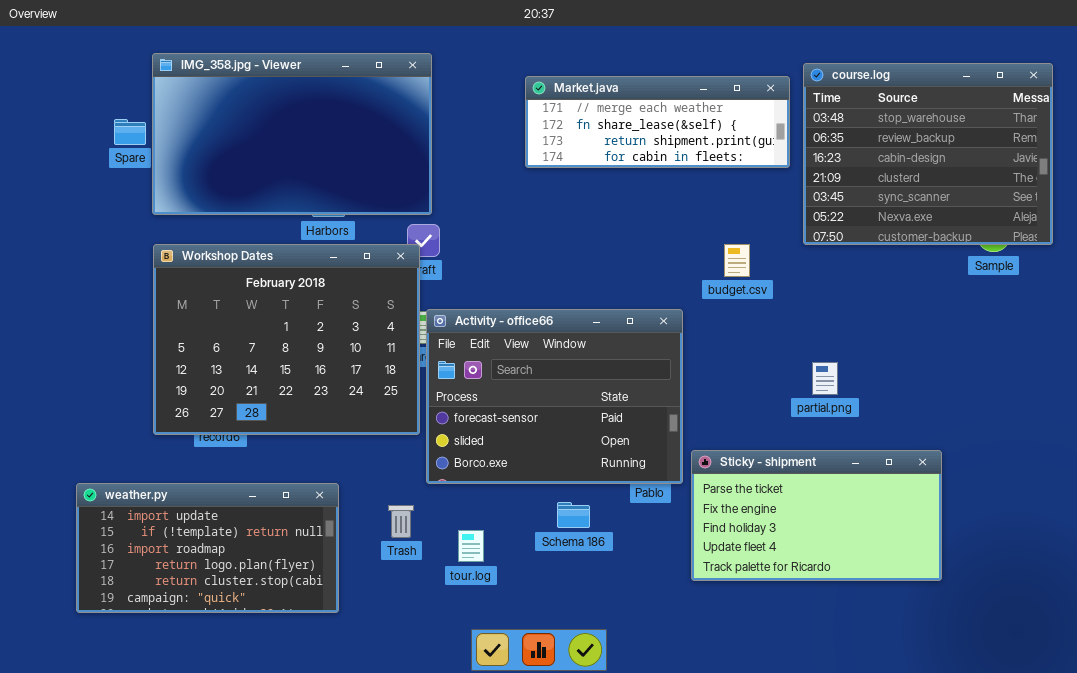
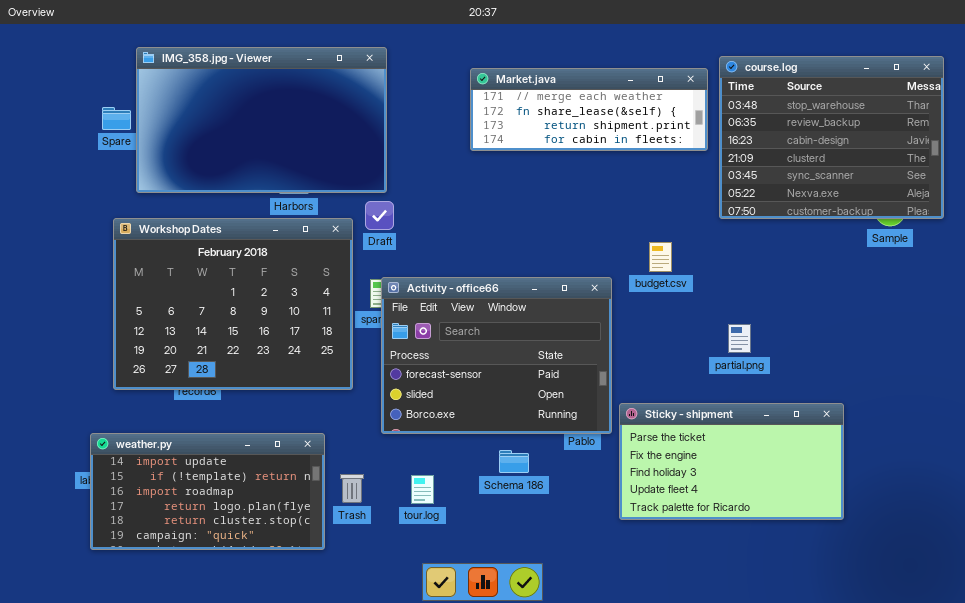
Workshop Dates: [153,244,420,435] -> [113,218,353,390], moved
budget.csv: [724,244,750,277] -> [649,242,672,272], moved
weather.py: [76,483,339,613] -> [90,433,325,550], moved
Trash: [388,505,414,538] -> [340,474,364,503], moved

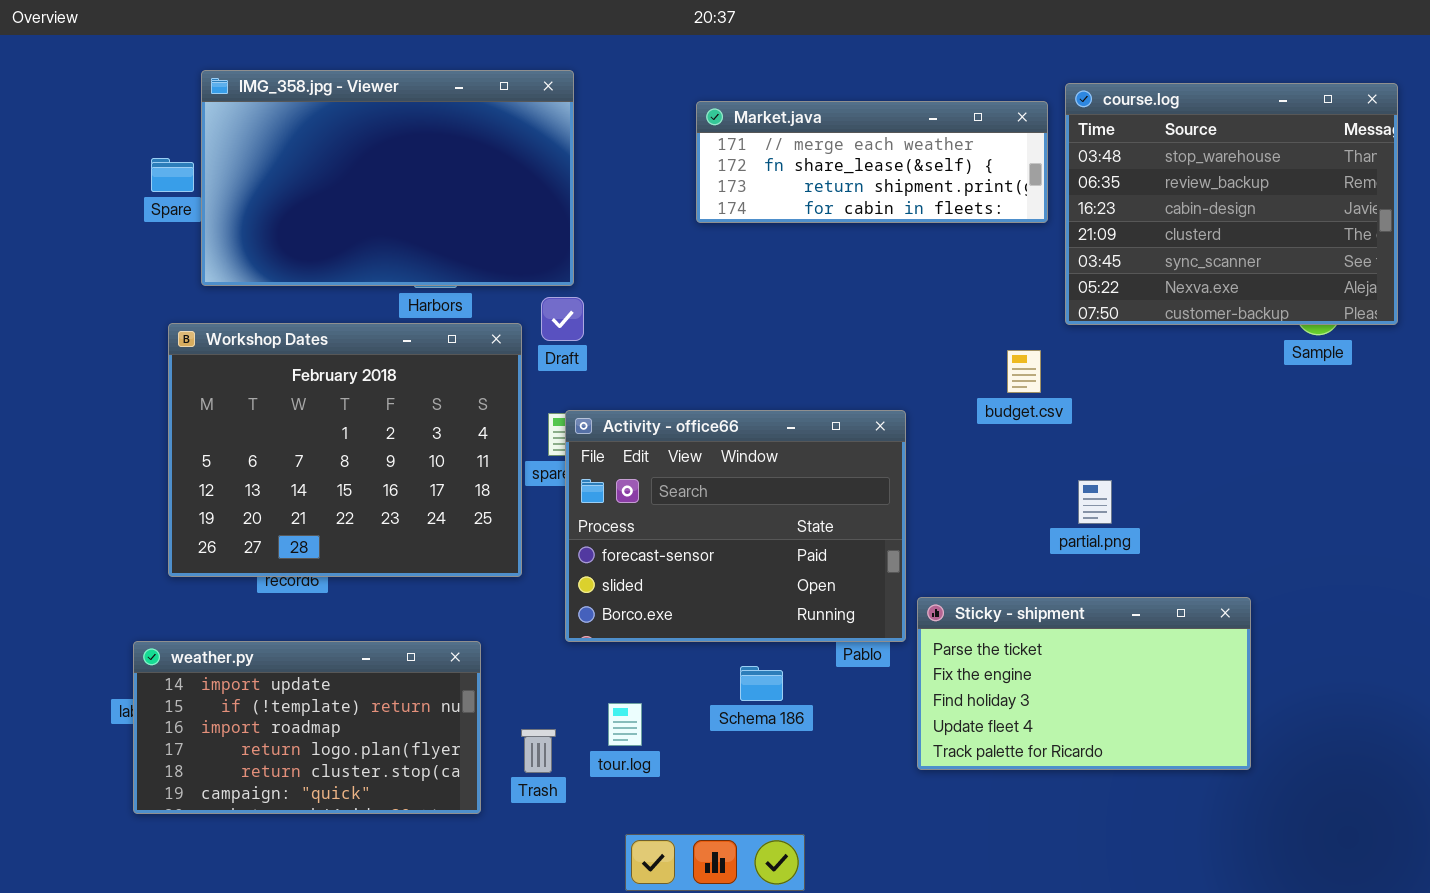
budget.csv: [649,242,672,272] -> [1007,350,1041,393], moved
Trash: [340,474,364,503] -> [521,729,556,773], moved

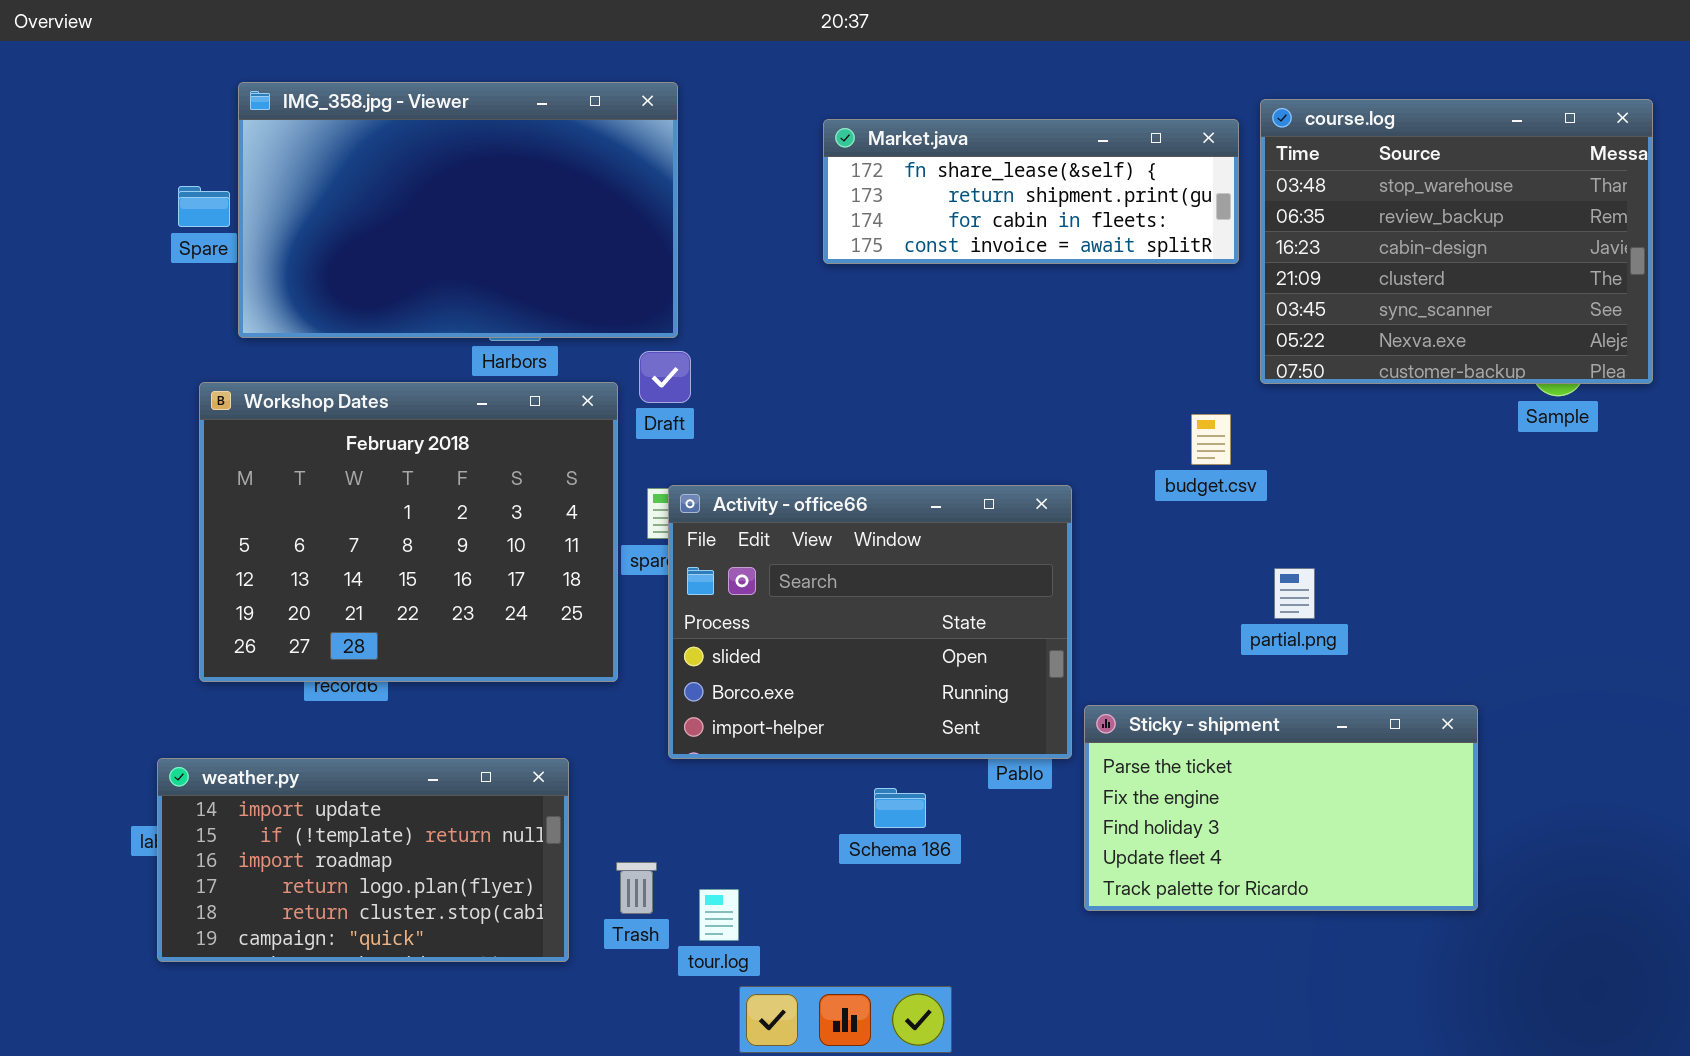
Market.java: [696,101,1048,223] -> [823,119,1239,264], scrolled down 1 row
Activity - office66: [565,410,906,642] -> [668,485,1072,759], scrolled down 1 row
tour.log: [608,703,642,746] -> [699,889,739,941], moved

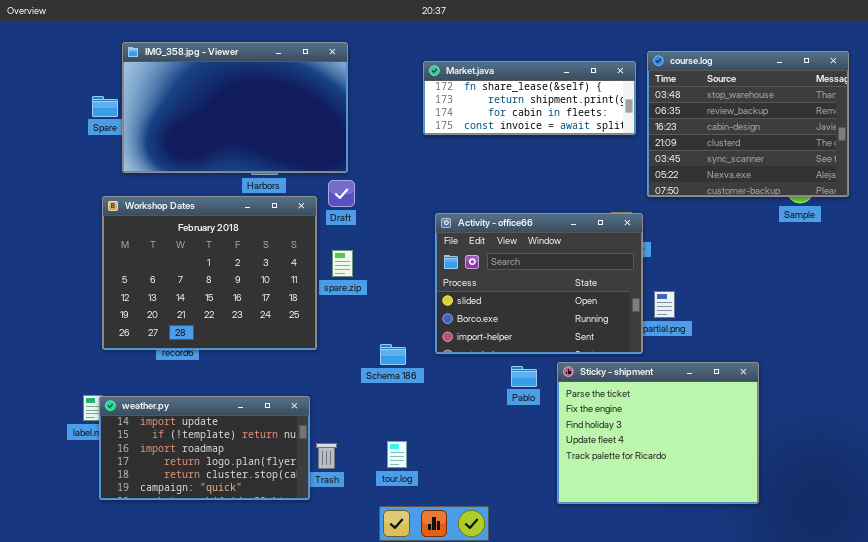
Activity - office66: [668,485,1072,759] -> [435,213,643,354], moved
Sticky - shipment: [1084,705,1478,911] -> [557,362,759,504], resized
weather.py: [157,758,569,962] -> [99,396,310,500], moved
Schema 186: [874,788,926,828] -> [380,344,406,365], moved
tour.log: [699,889,739,941] -> [387,441,407,468], moved

